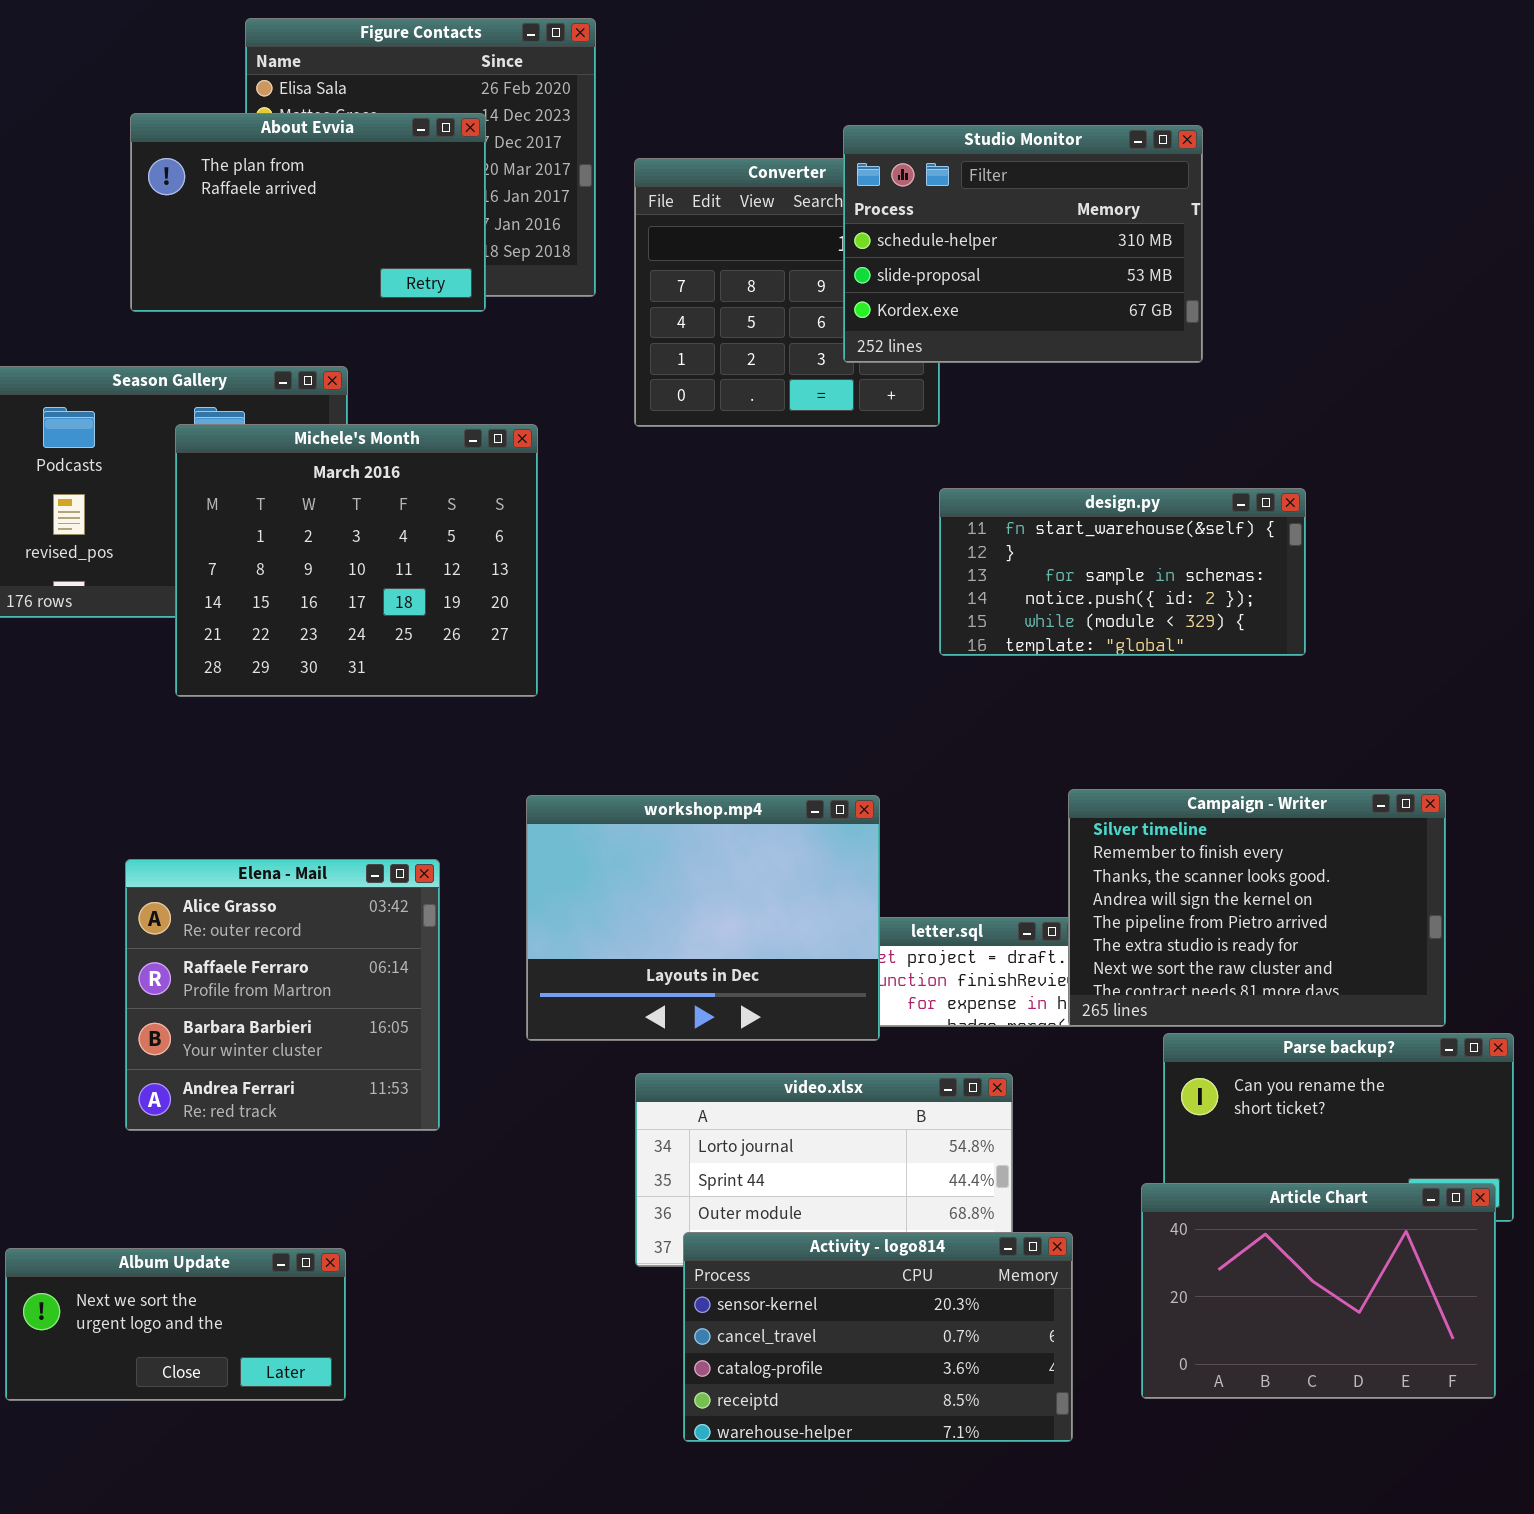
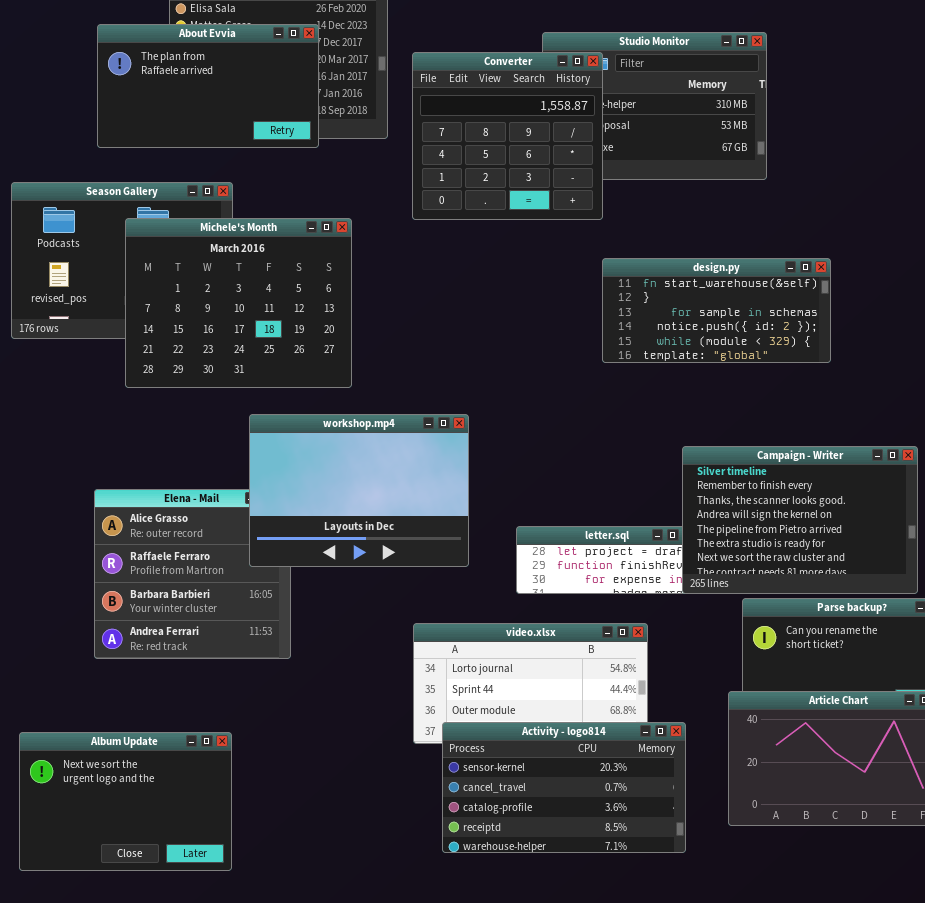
Converter: [634,158,940,427] -> [412,52,603,220], raised
workshop.mp4: [526,795,880,1041] -> [249,414,469,567], moved
Album Update: [5,1248,346,1401] -> [19,732,232,871], resized

